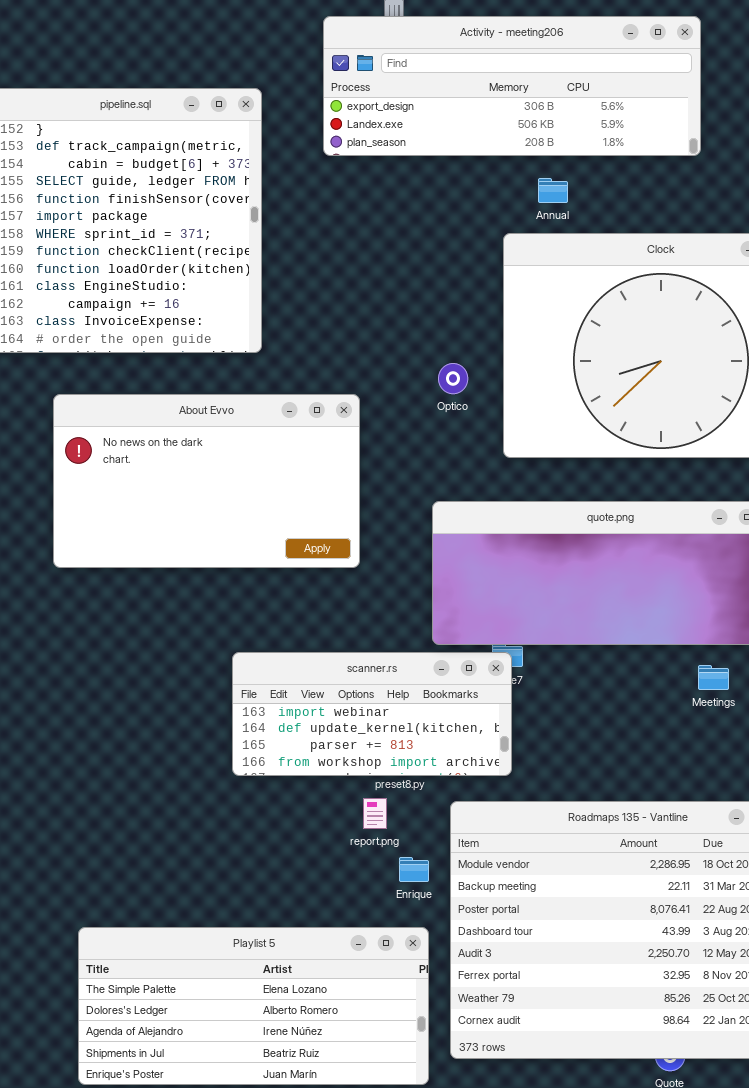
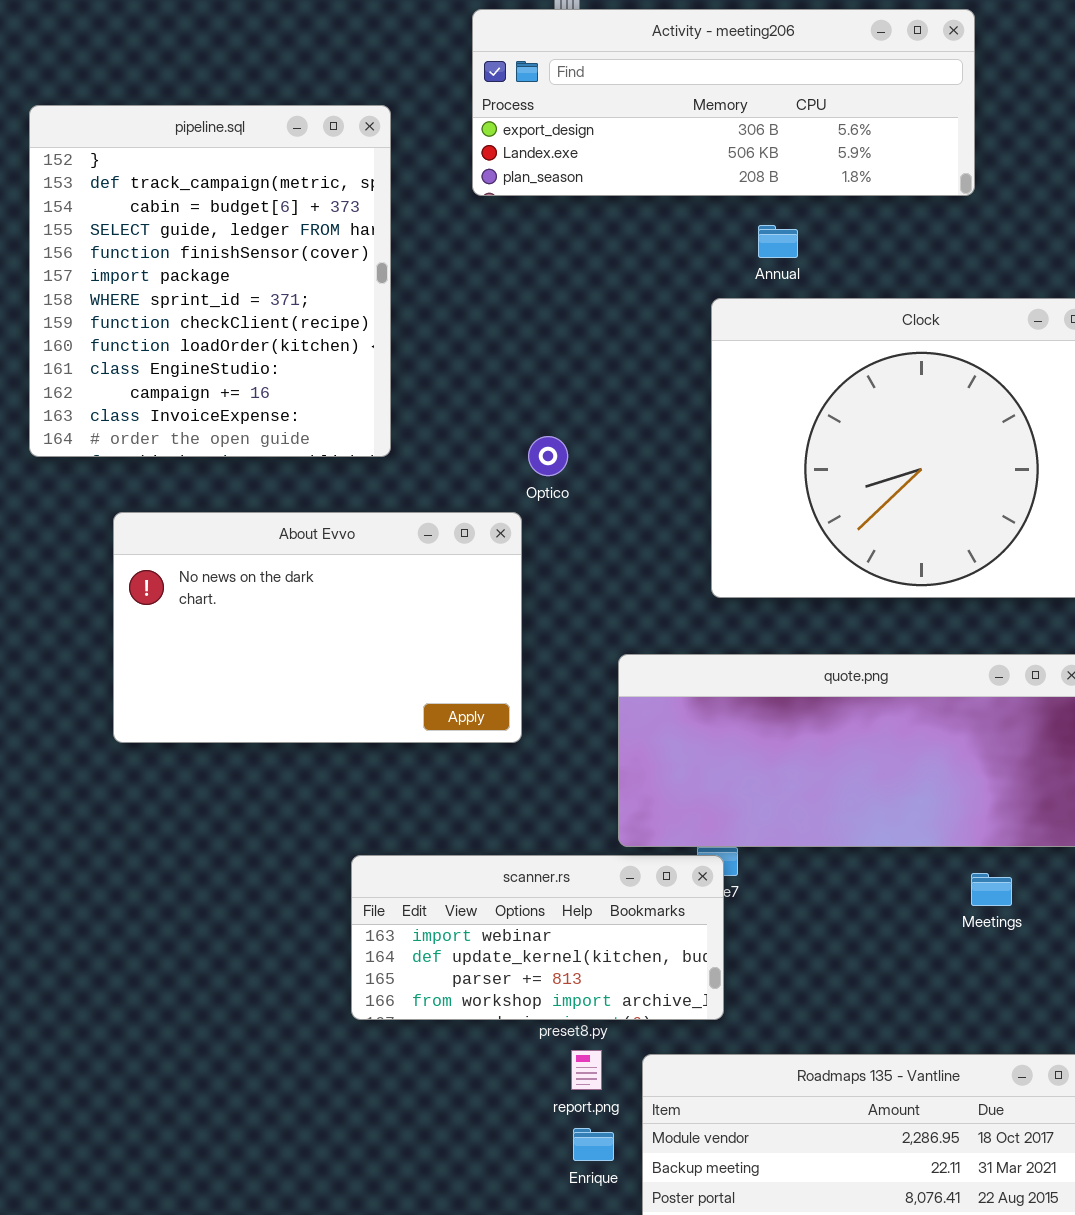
Optico: [438,363,468,394] -> [528,436,568,476], moved
report.png: [363,798,387,829] -> [571,1050,602,1090], moved

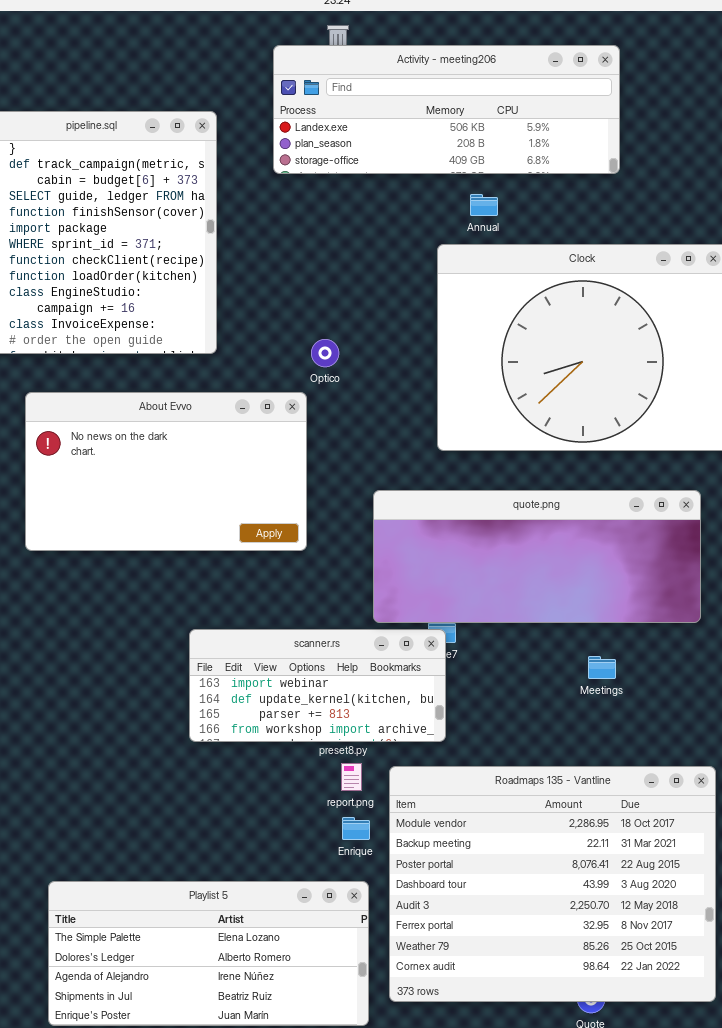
Activity - meeting206: [472,9,975,196] -> [273,45,620,174], scrolled down 1 row
Meetings: [971,873,1012,906] -> [588,656,616,679], moved

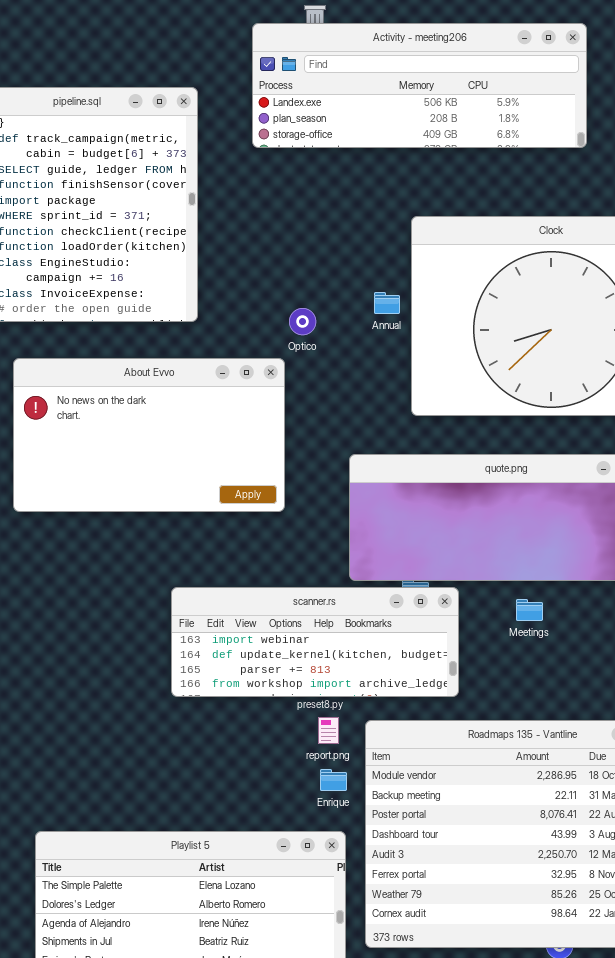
Annual: [470,194,498,216] -> [374,292,400,314], moved
scanner.rs: [189,629,446,742] -> [171,587,459,697], resized
Meetings: [588,656,616,679] -> [516,599,543,621], moved

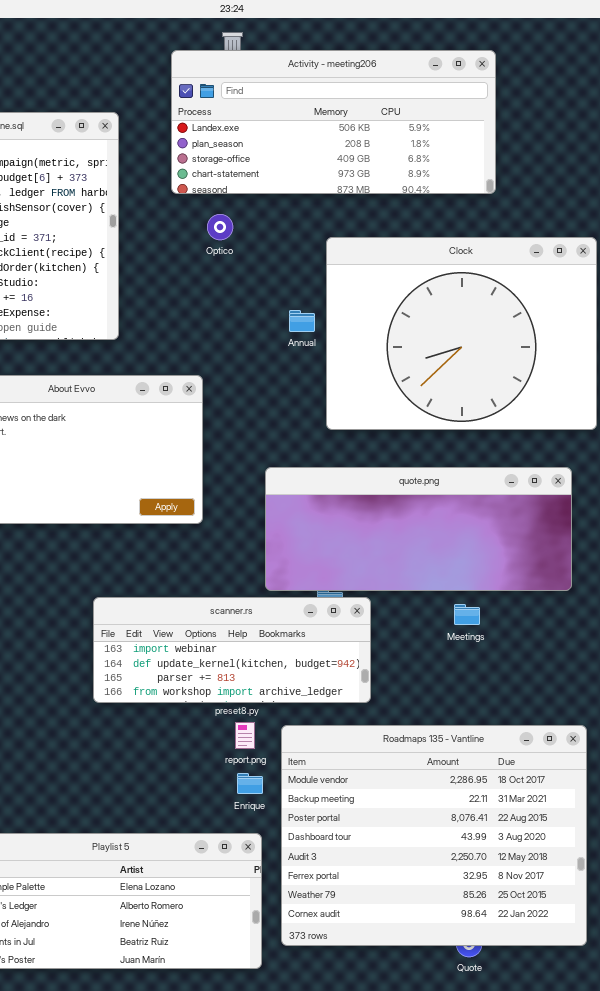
Activity - meeting206: [252,23,587,148] -> [171,50,496,194], resized
Optico: [289,308,316,335] -> [207,214,233,240], moved
Meetings: [516,599,543,621] -> [454,604,480,625], moved

